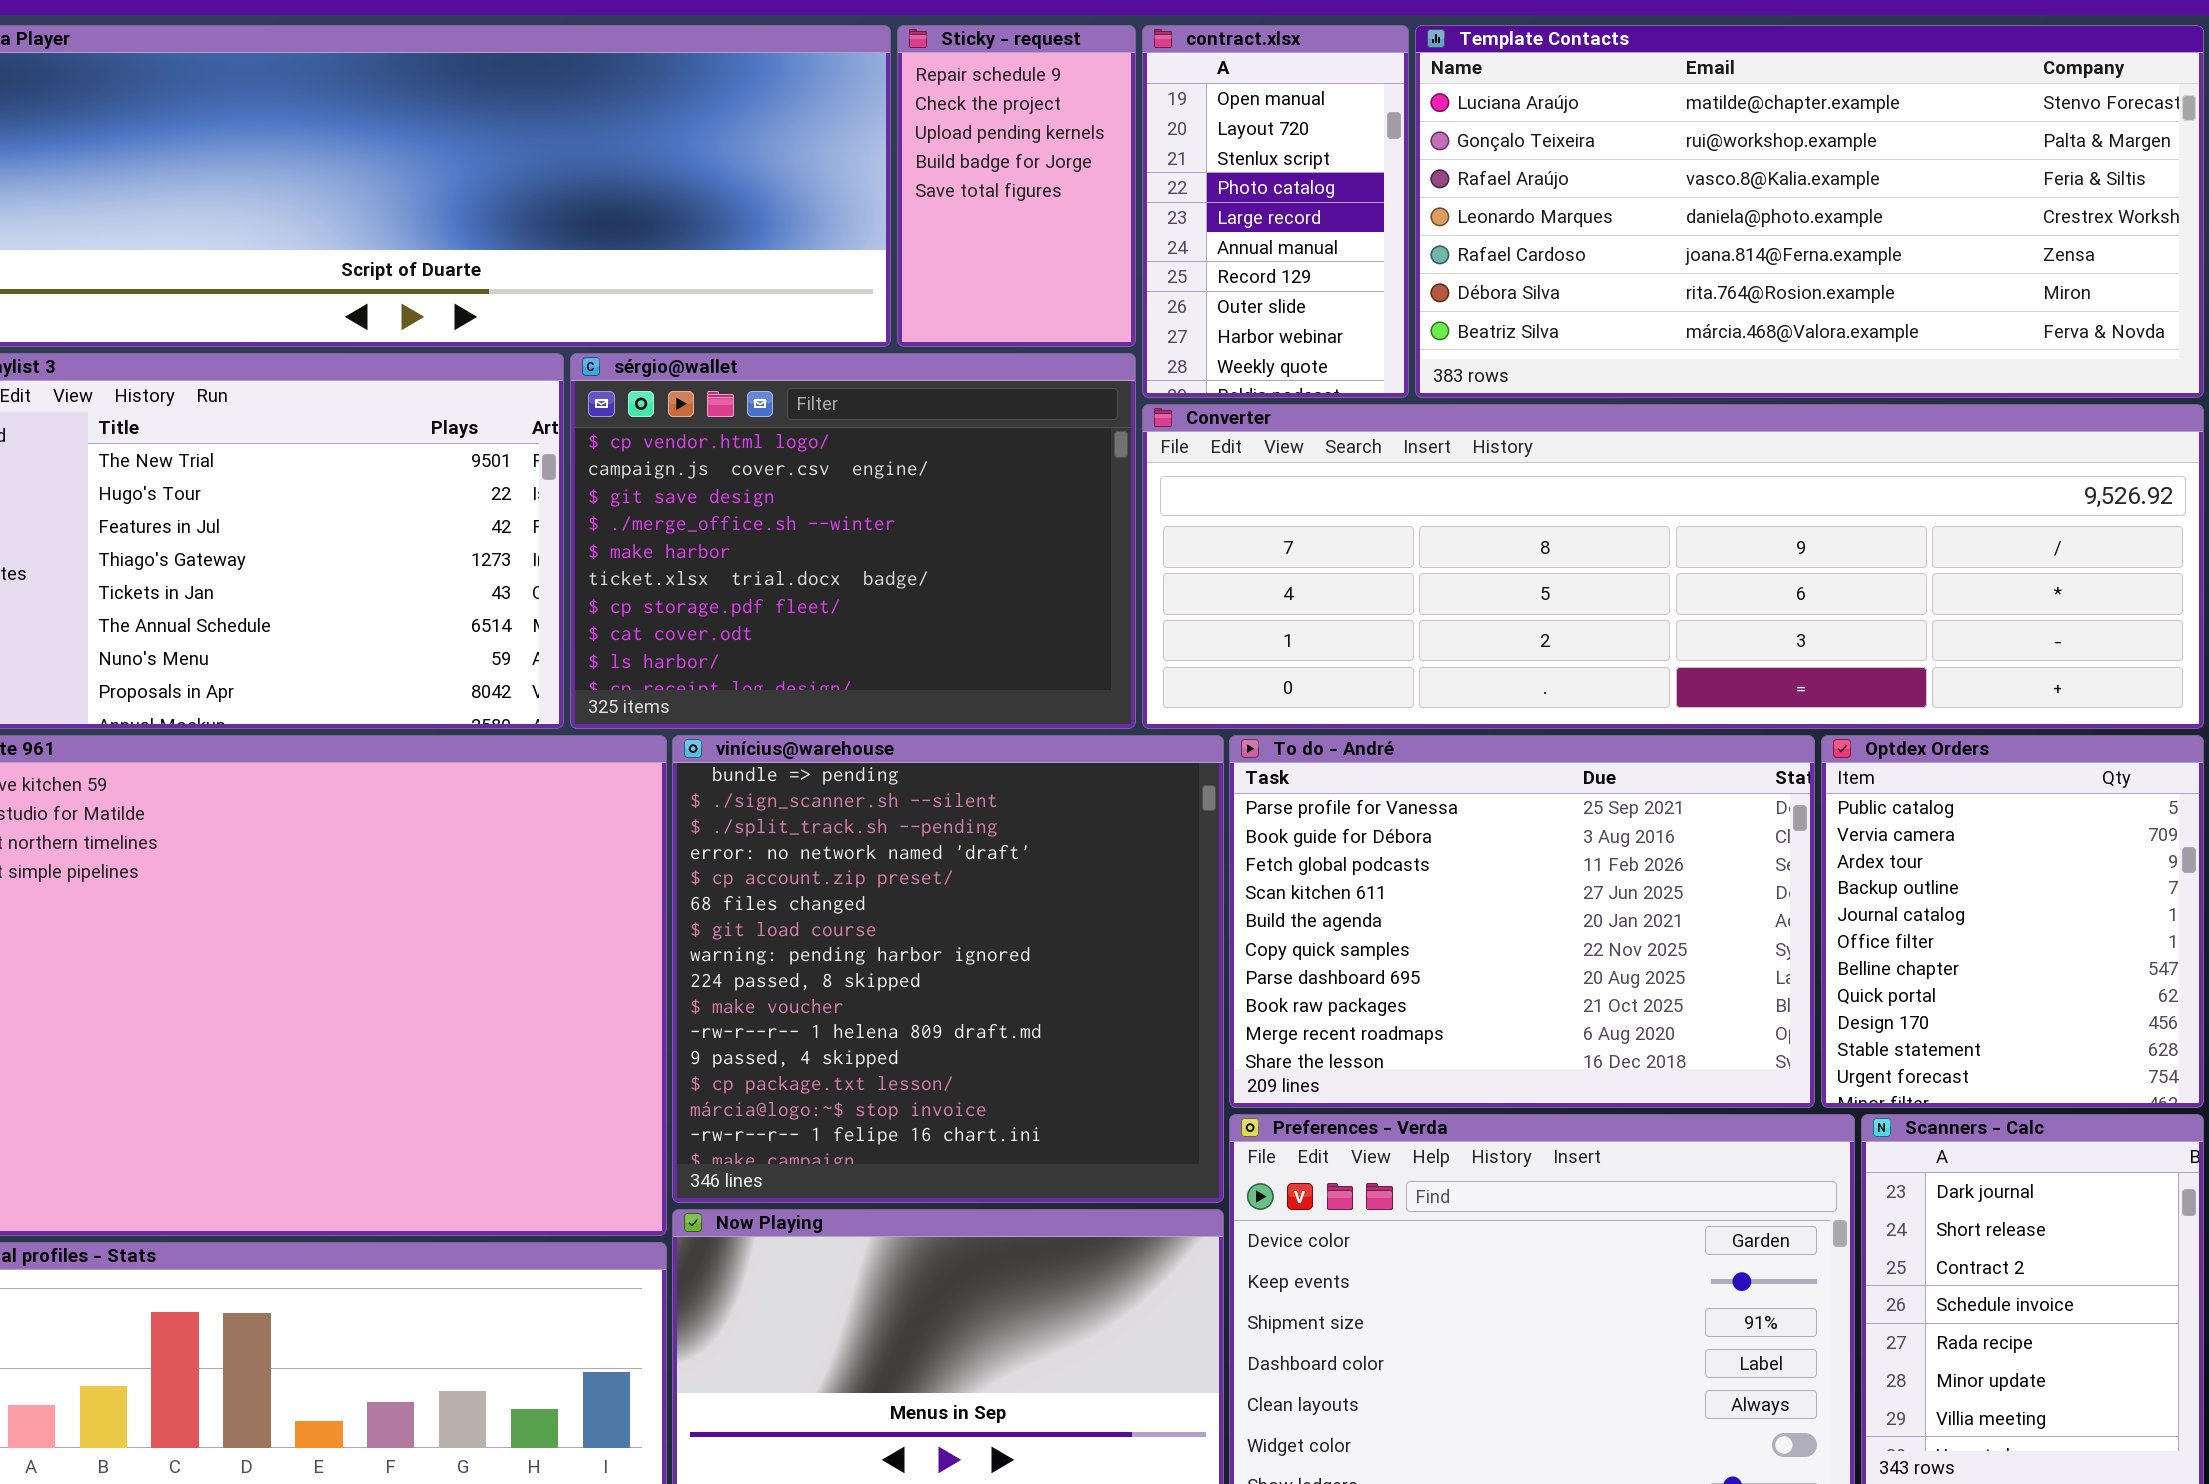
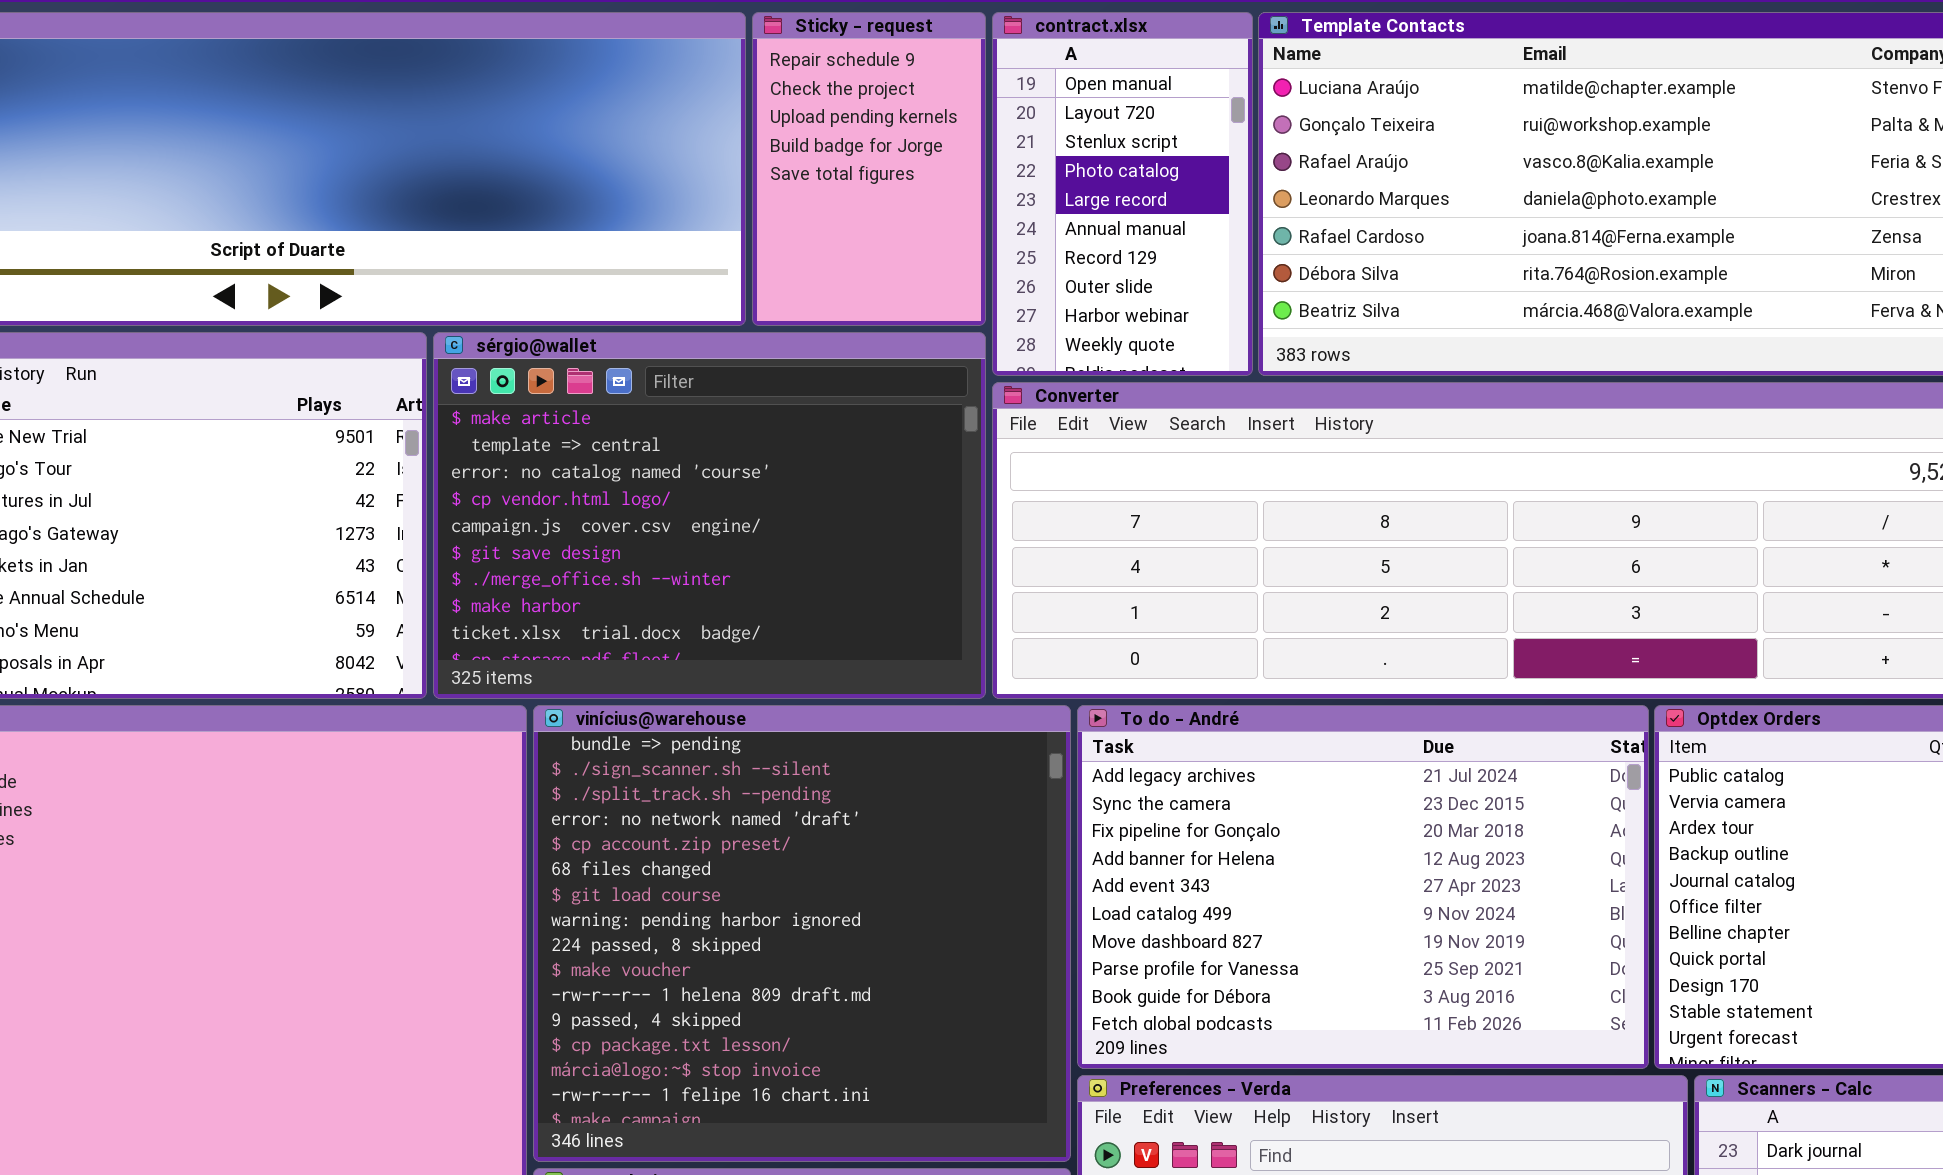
sérgio@wallet: [570,353,1136,729] -> [433,332,986,699], scrolled up 3 rows
To do - André: [1229,735,1815,1108] -> [1077,705,1649,1069], scrolled up 7 rows

